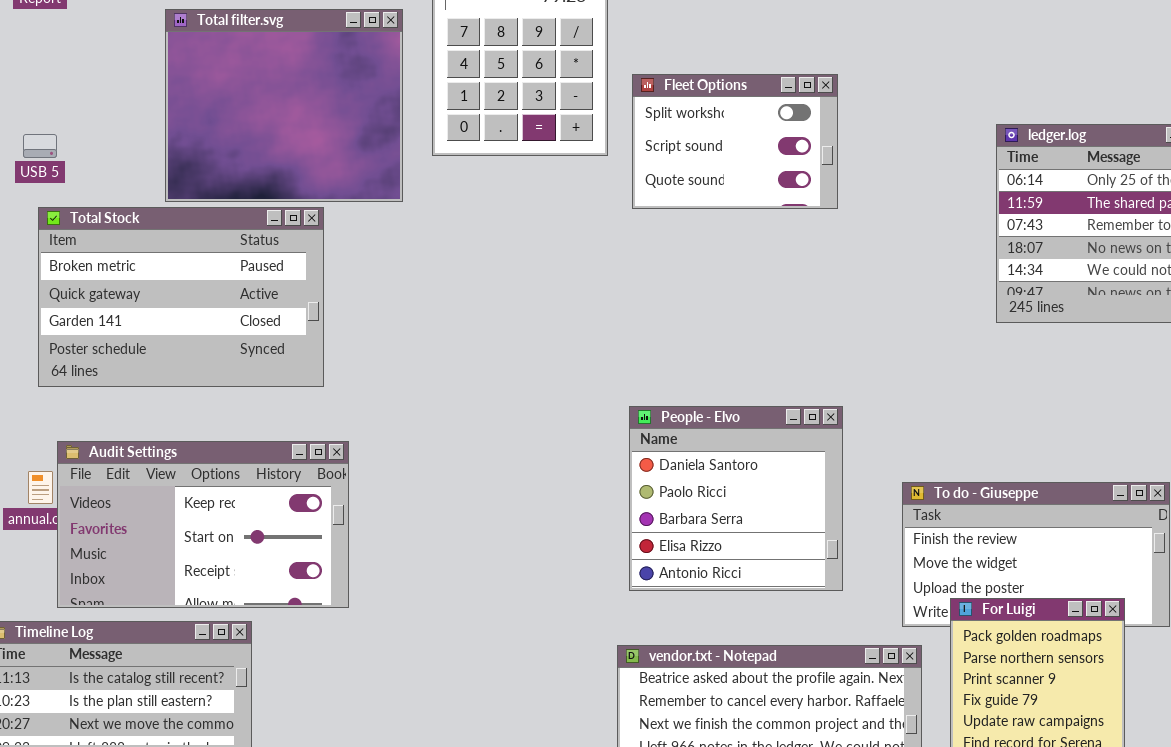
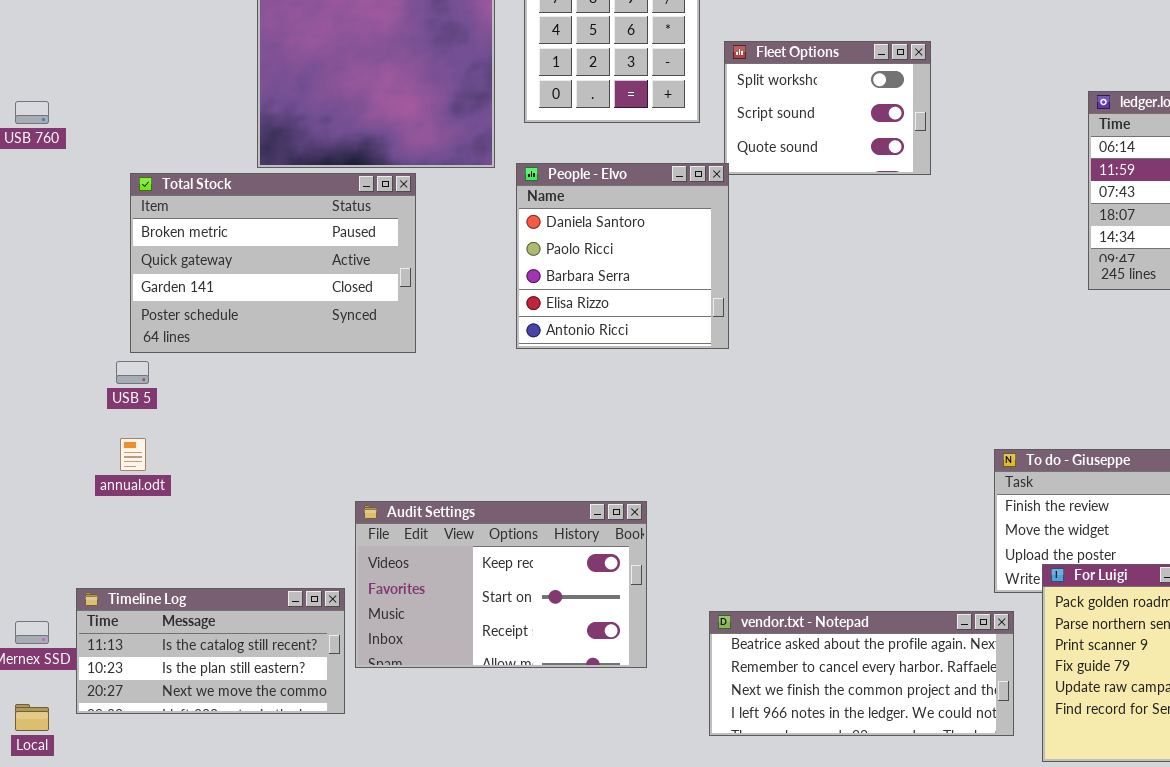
USB 5: [23,134,57,158] -> [116,361,149,384], moved
People - Elvo: [629,406,843,591] -> [516,163,729,349], moved
Audit Settings: [57,441,349,608] -> [355,501,647,668], moved

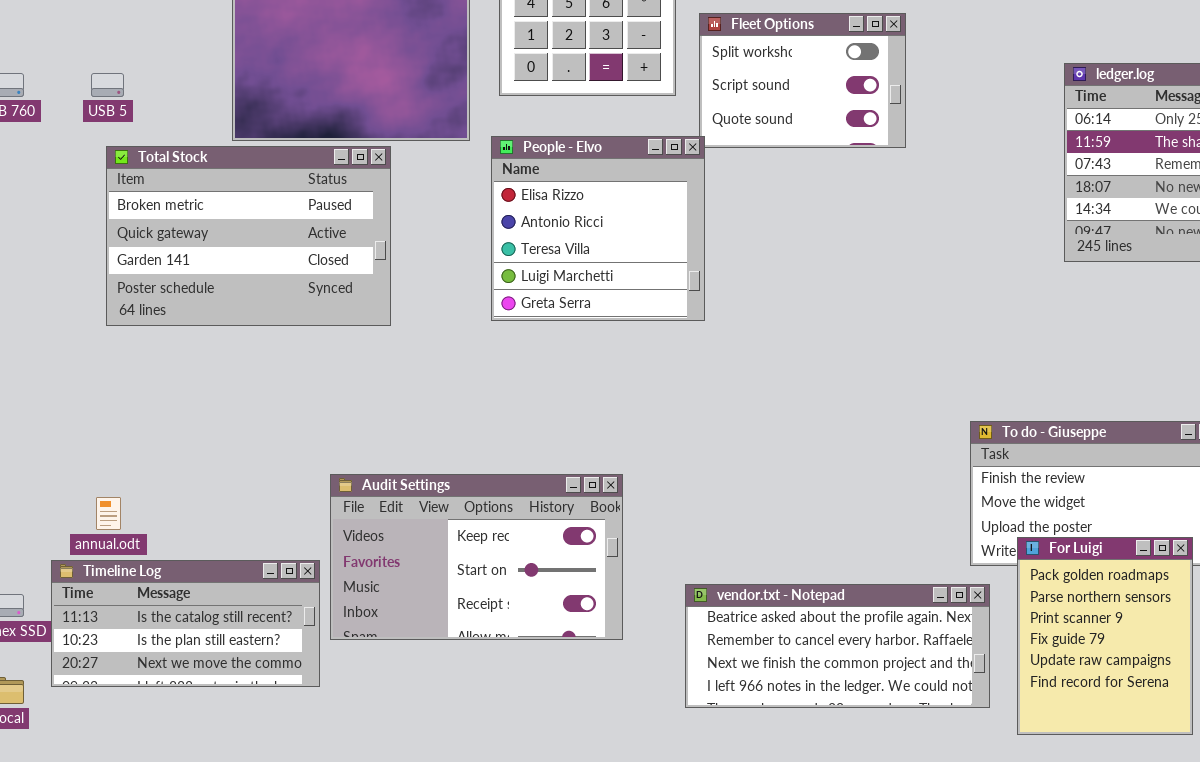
People - Elvo: [516,163,729,349] -> [491,136,705,321], scrolled down 3 rows
USB 5: [116,361,149,384] -> [91,73,124,97], moved
annual.odt: [120,438,146,471] -> [96,497,121,530], moved

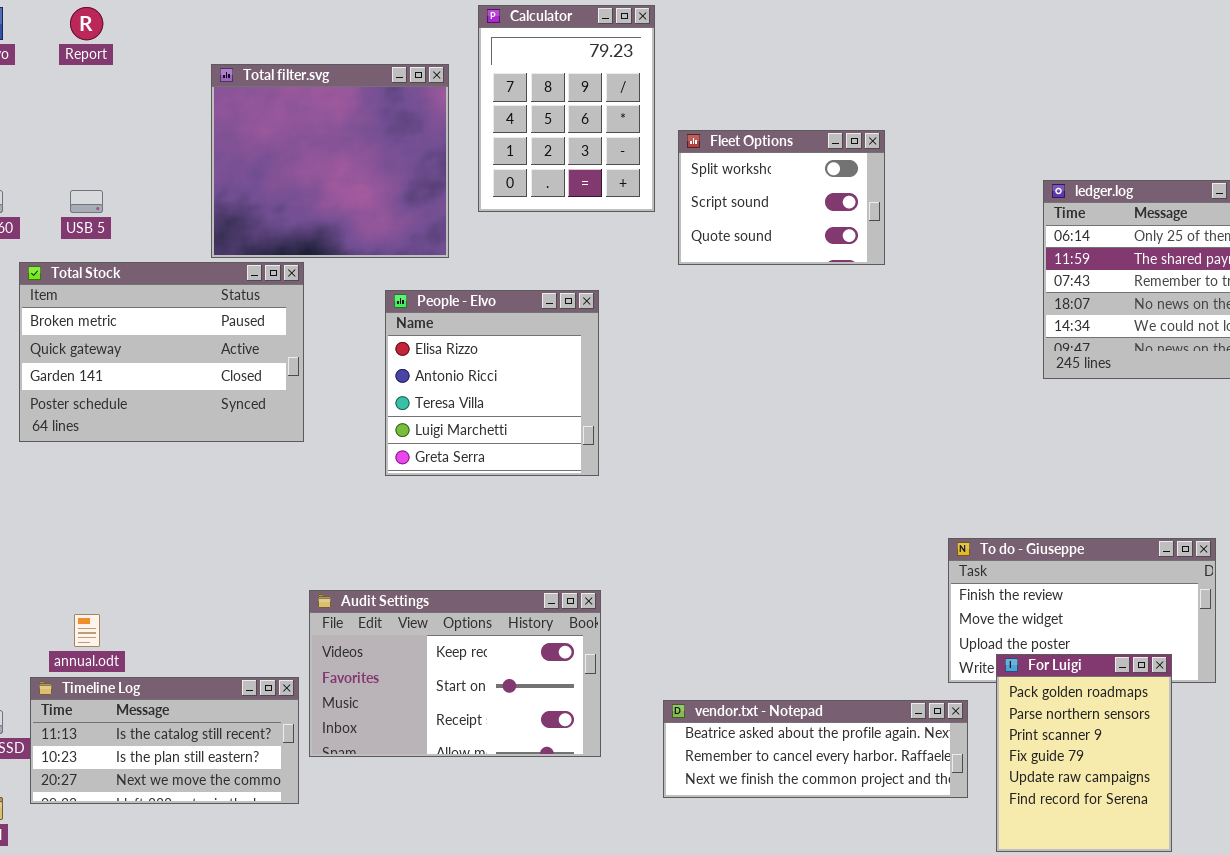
People - Elvo: [491,136,705,321] -> [385,290,599,476], moved
Total Stock: [106,146,391,326] -> [19,262,304,442], moved
vendor.txt - Notepad: [685,584,990,708] -> [663,700,968,798], resized

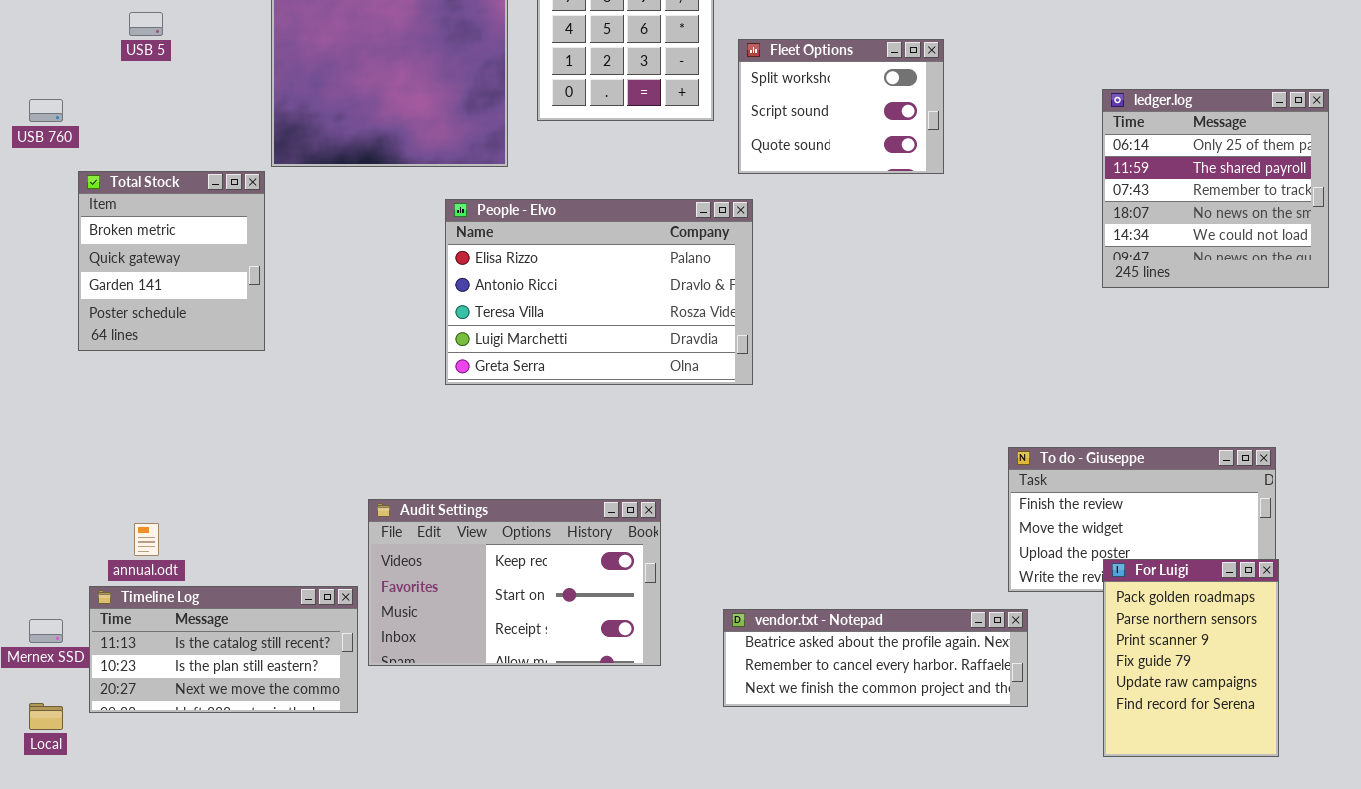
USB 5: [70,190,103,213] -> [129,12,163,36], moved
Total Stock: [19,262,304,442] -> [78,171,265,351], resized
People - Elvo: [385,290,599,476] -> [445,199,753,385], resized
For Luigi: [996,654,1172,852] -> [1103,559,1279,757], moved

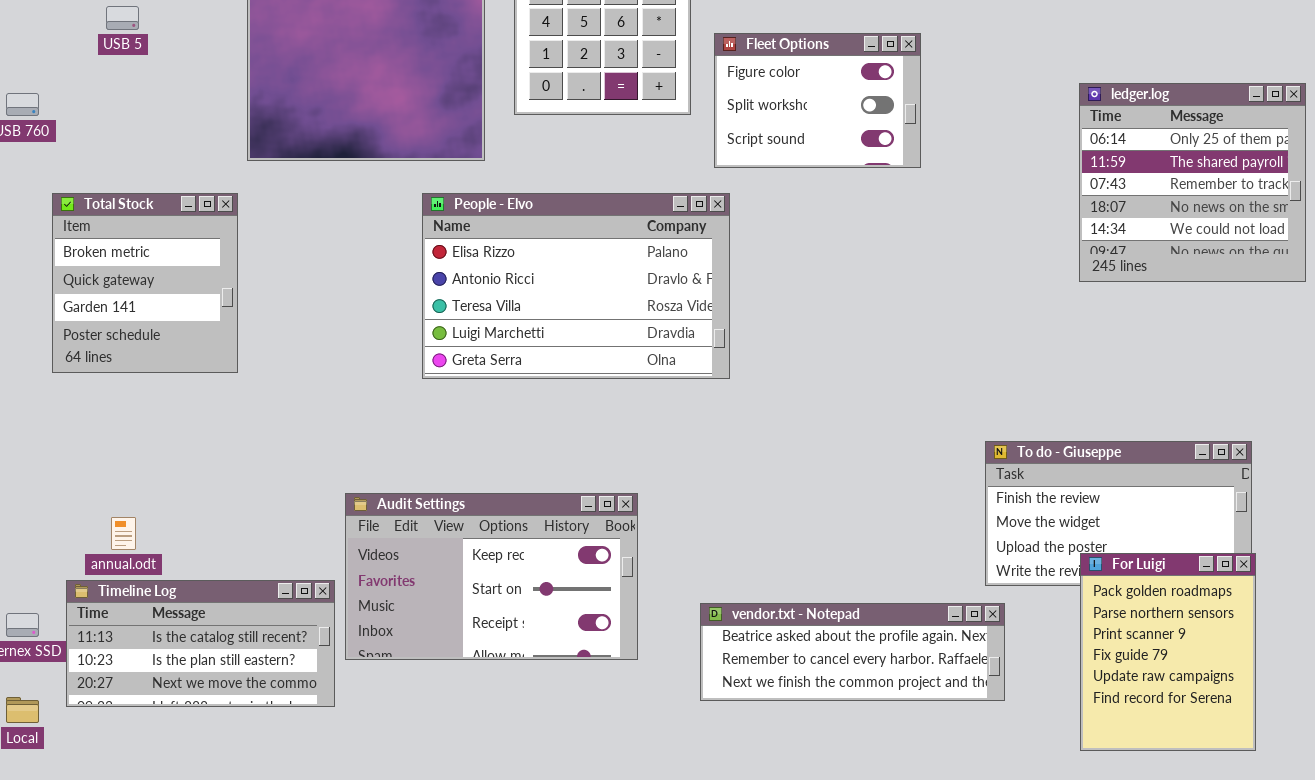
Fleet Options: [738,39,944,174] -> [714,33,921,168], scrolled up 1 row
Total Stock: [78,171,265,351] -> [52,193,238,373], moved

